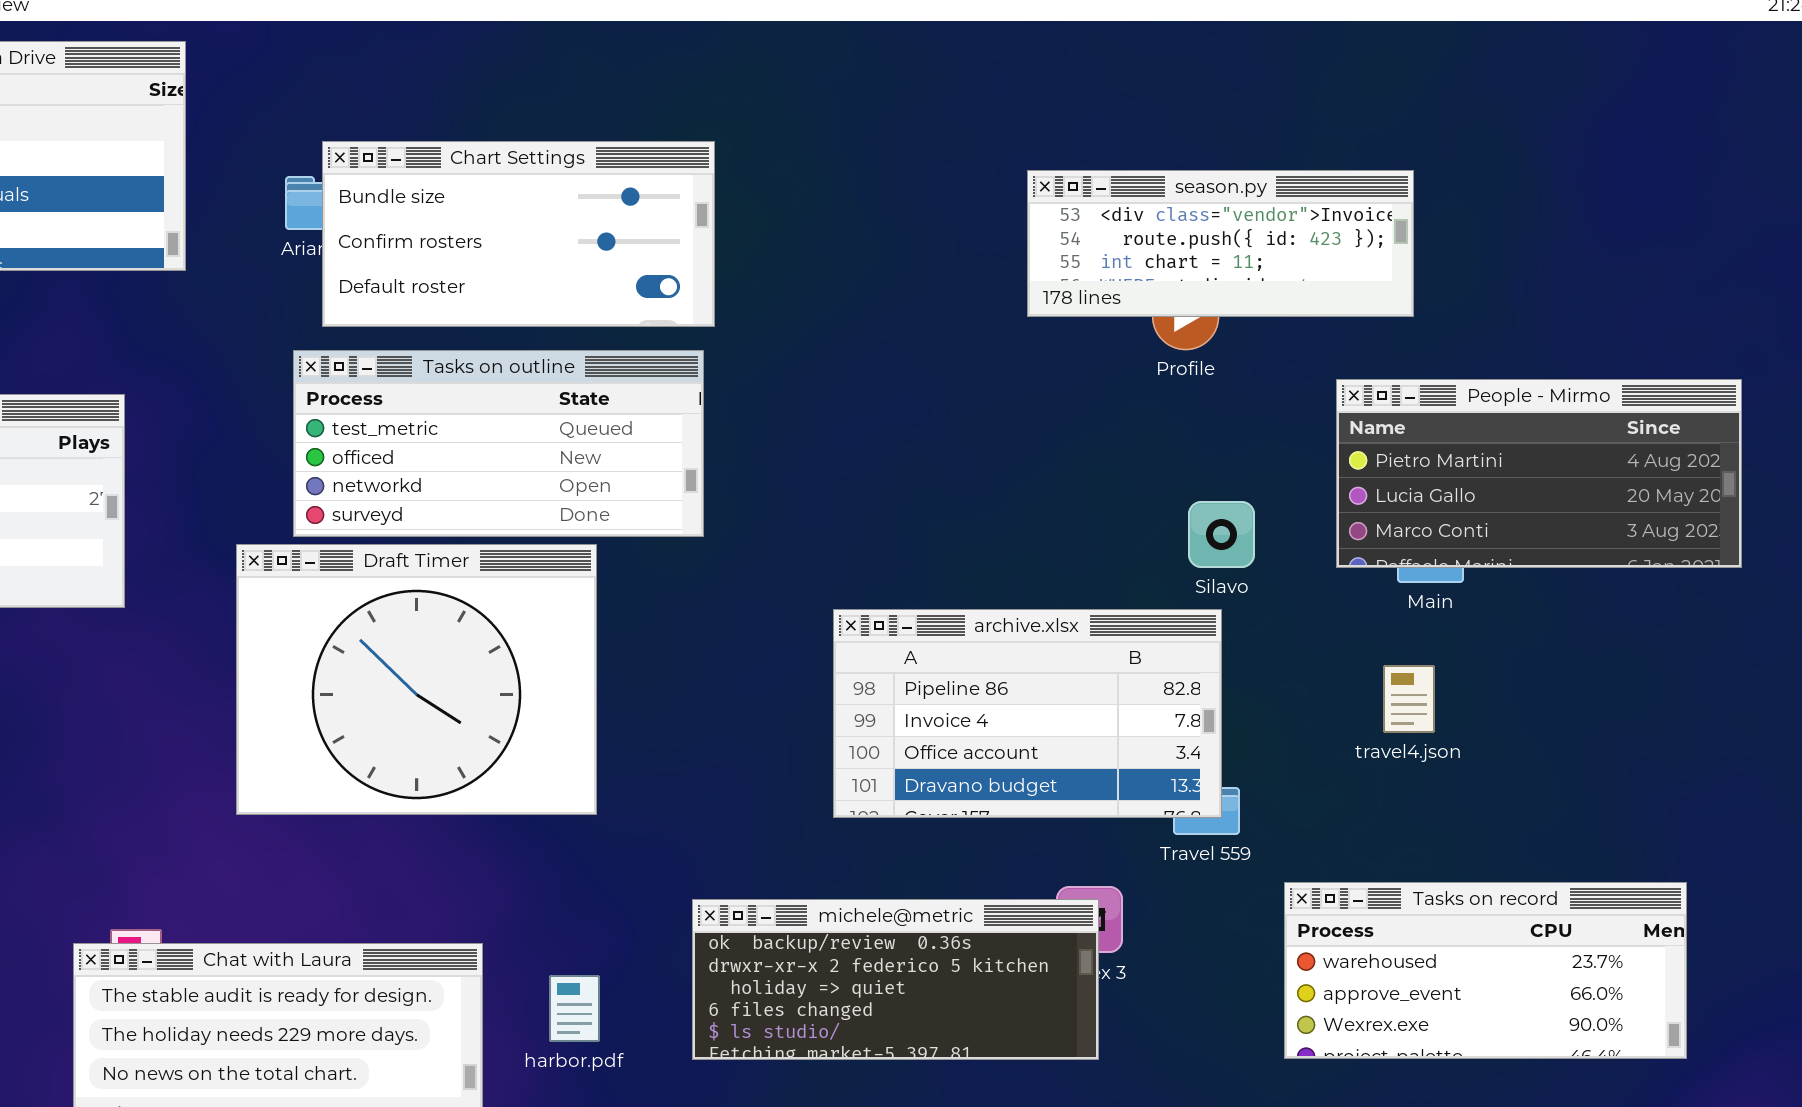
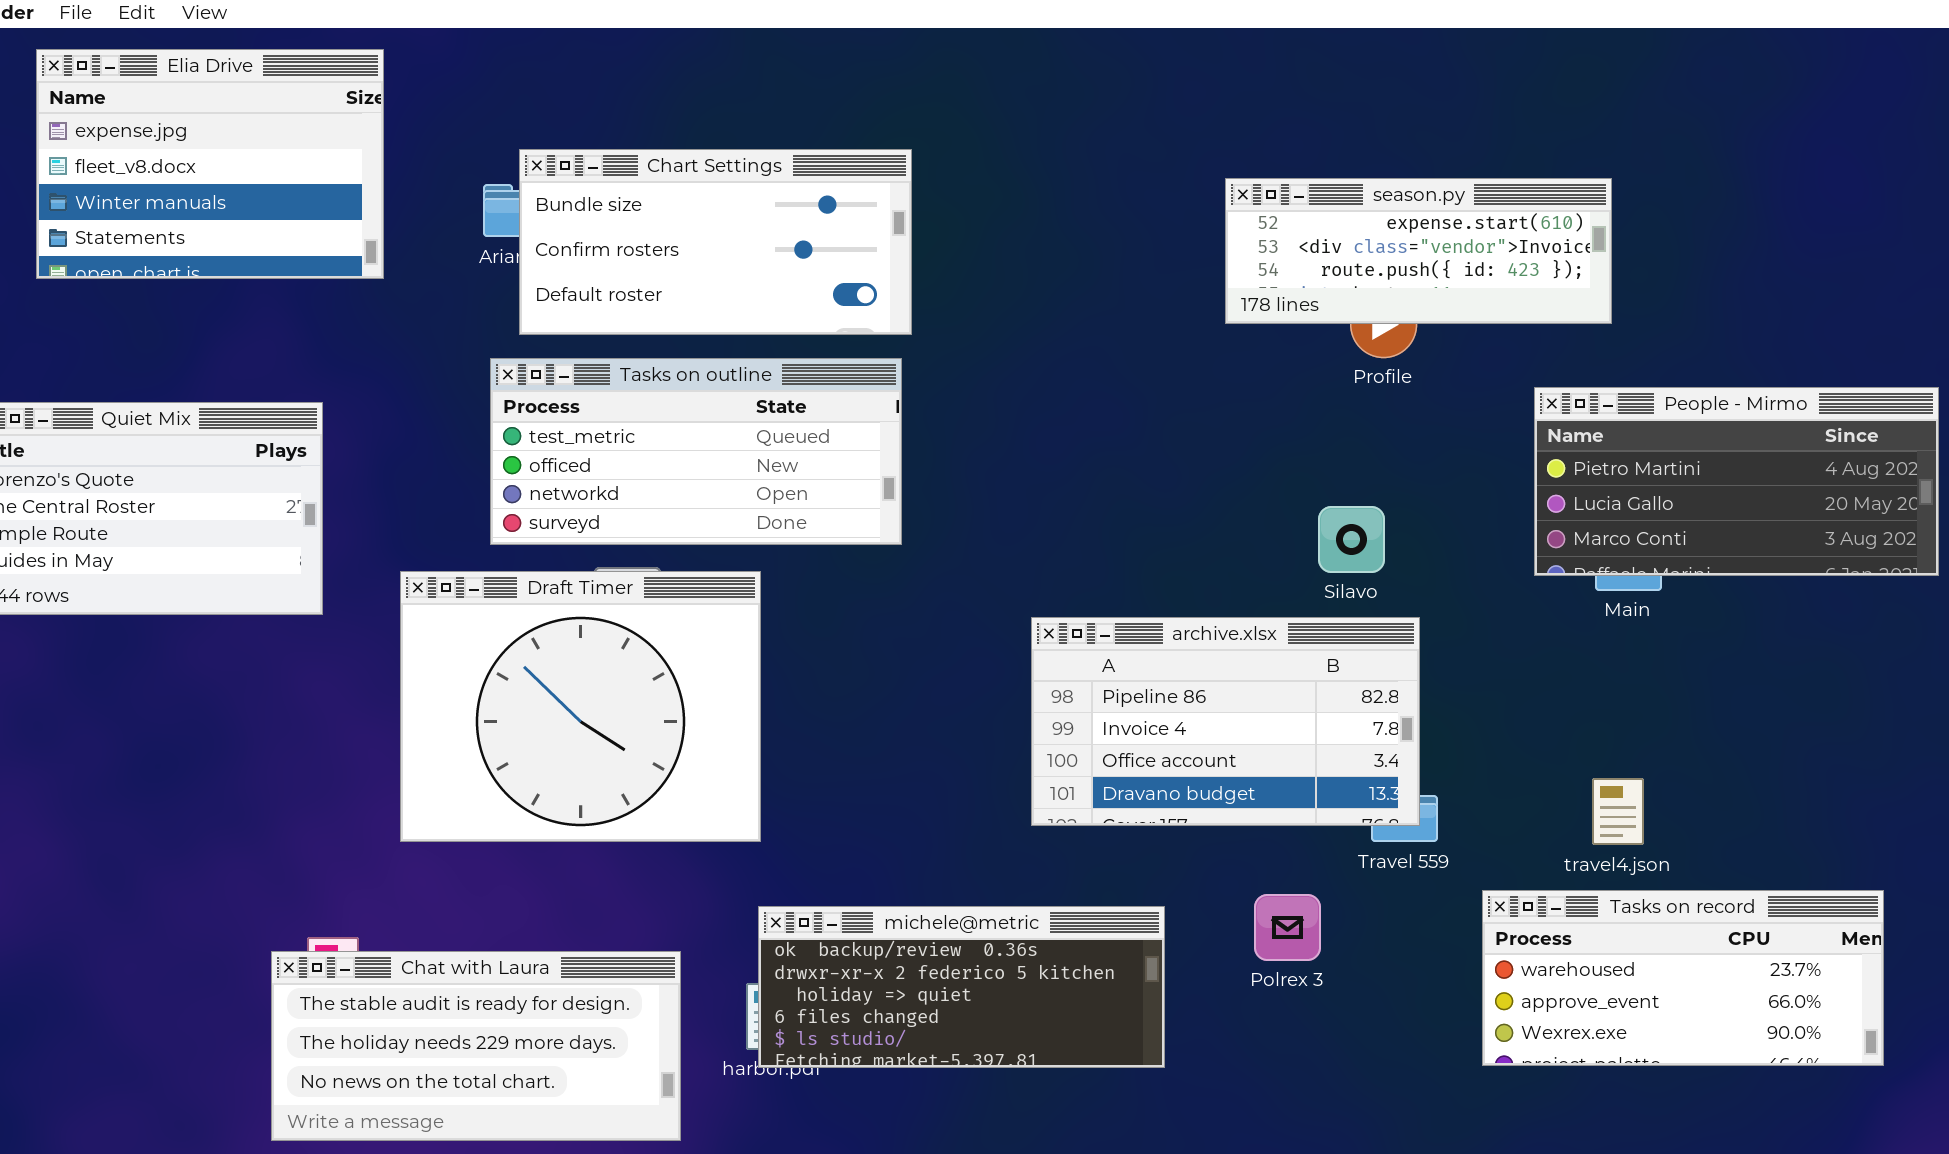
season.py: [1027,170,1414,317] -> [1225,178,1612,324], scrolled up 1 row
Silavo: [1188,501,1255,568] -> [1318,506,1385,573], moved
Draft Timer: [236,544,597,815] -> [400,571,761,842], moved
travel4.json: [1383,665,1435,733] -> [1592,778,1644,845], moved
michele@metric: [692,899,1099,1060] -> [758,906,1165,1068], moved

